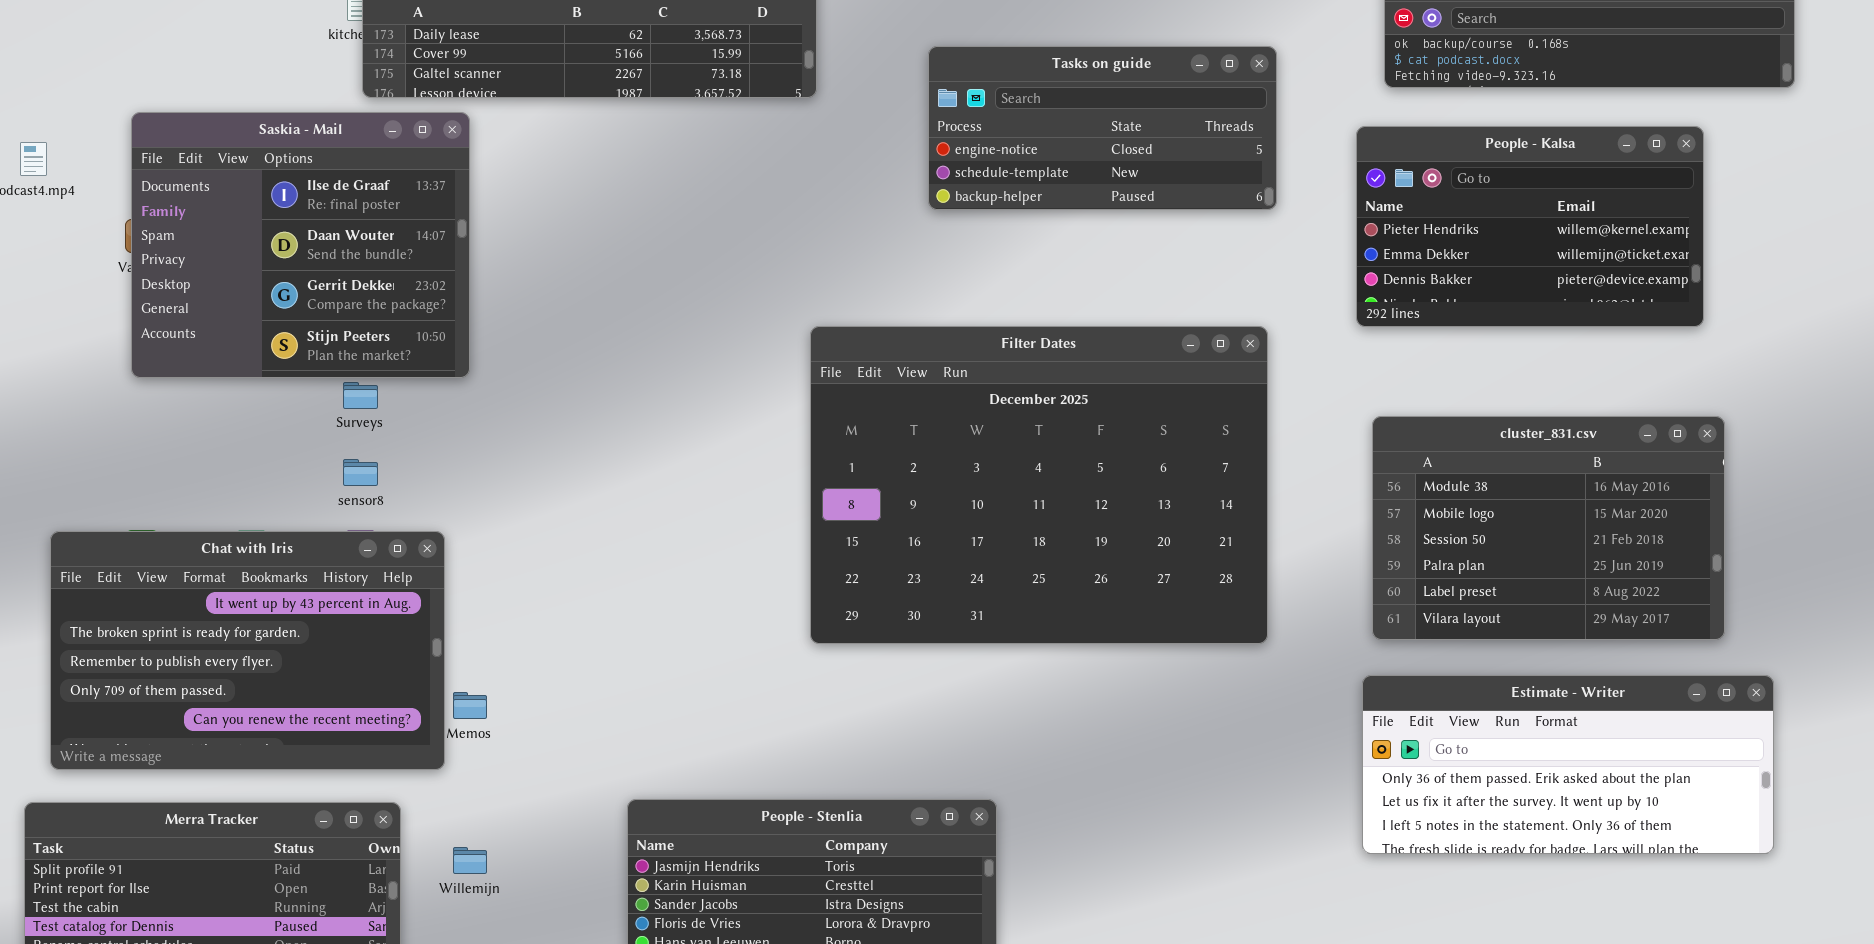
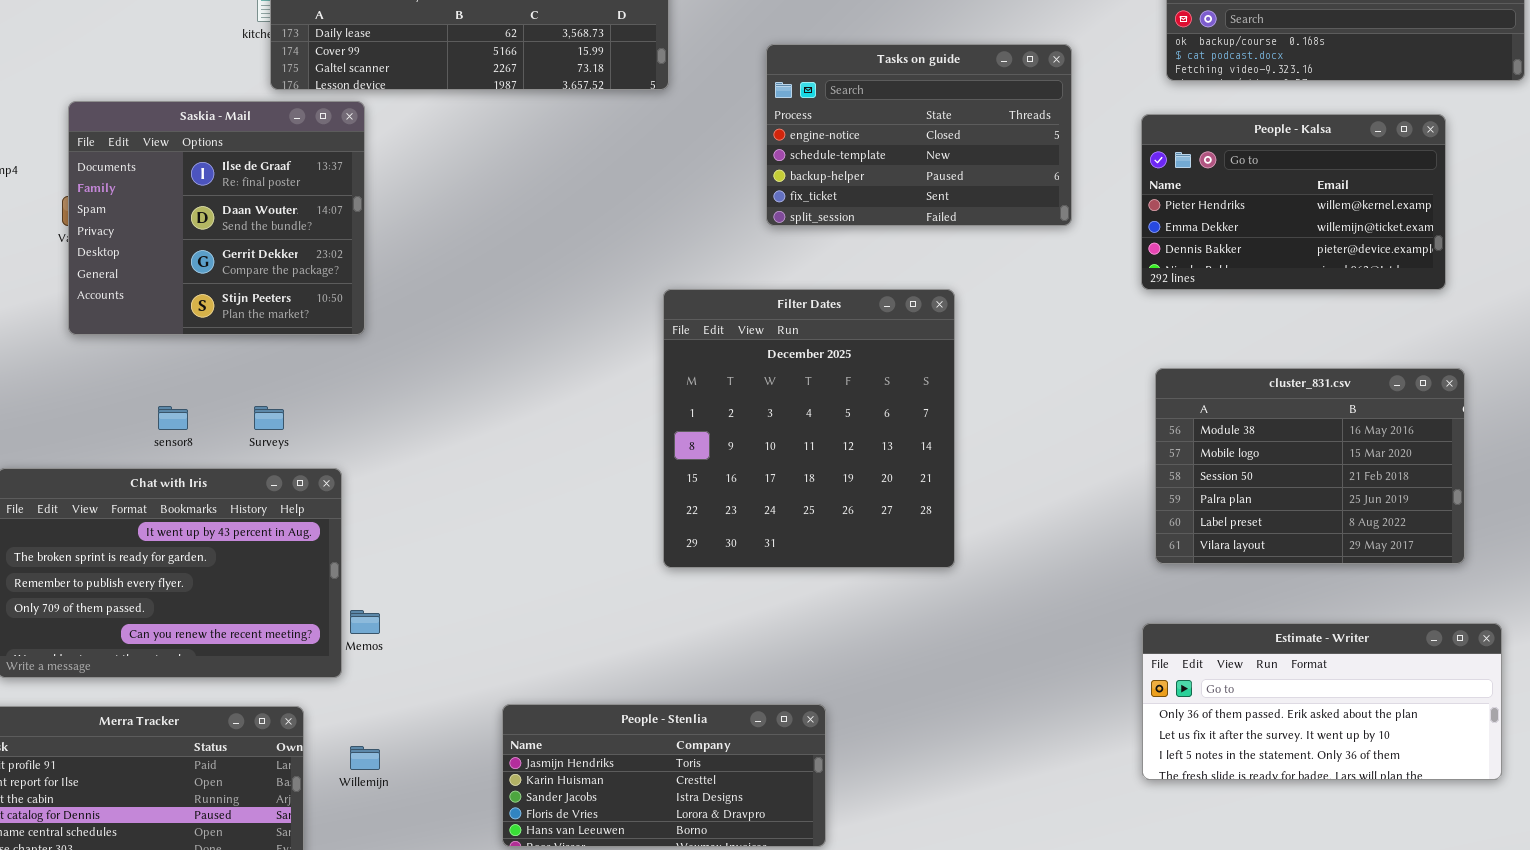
Tasks on guide: [928,46,1277,210] -> [766,44,1072,226], resized
Filter Dates: [810,326,1268,644] -> [663,289,955,568], resized
Surveys: [343,382,378,409] -> [254,406,284,430], moved
sensor8: [343,459,378,486] -> [158,406,188,430], moved
Estimate - Writer: [1362,675,1774,854] -> [1142,623,1502,780], moved

